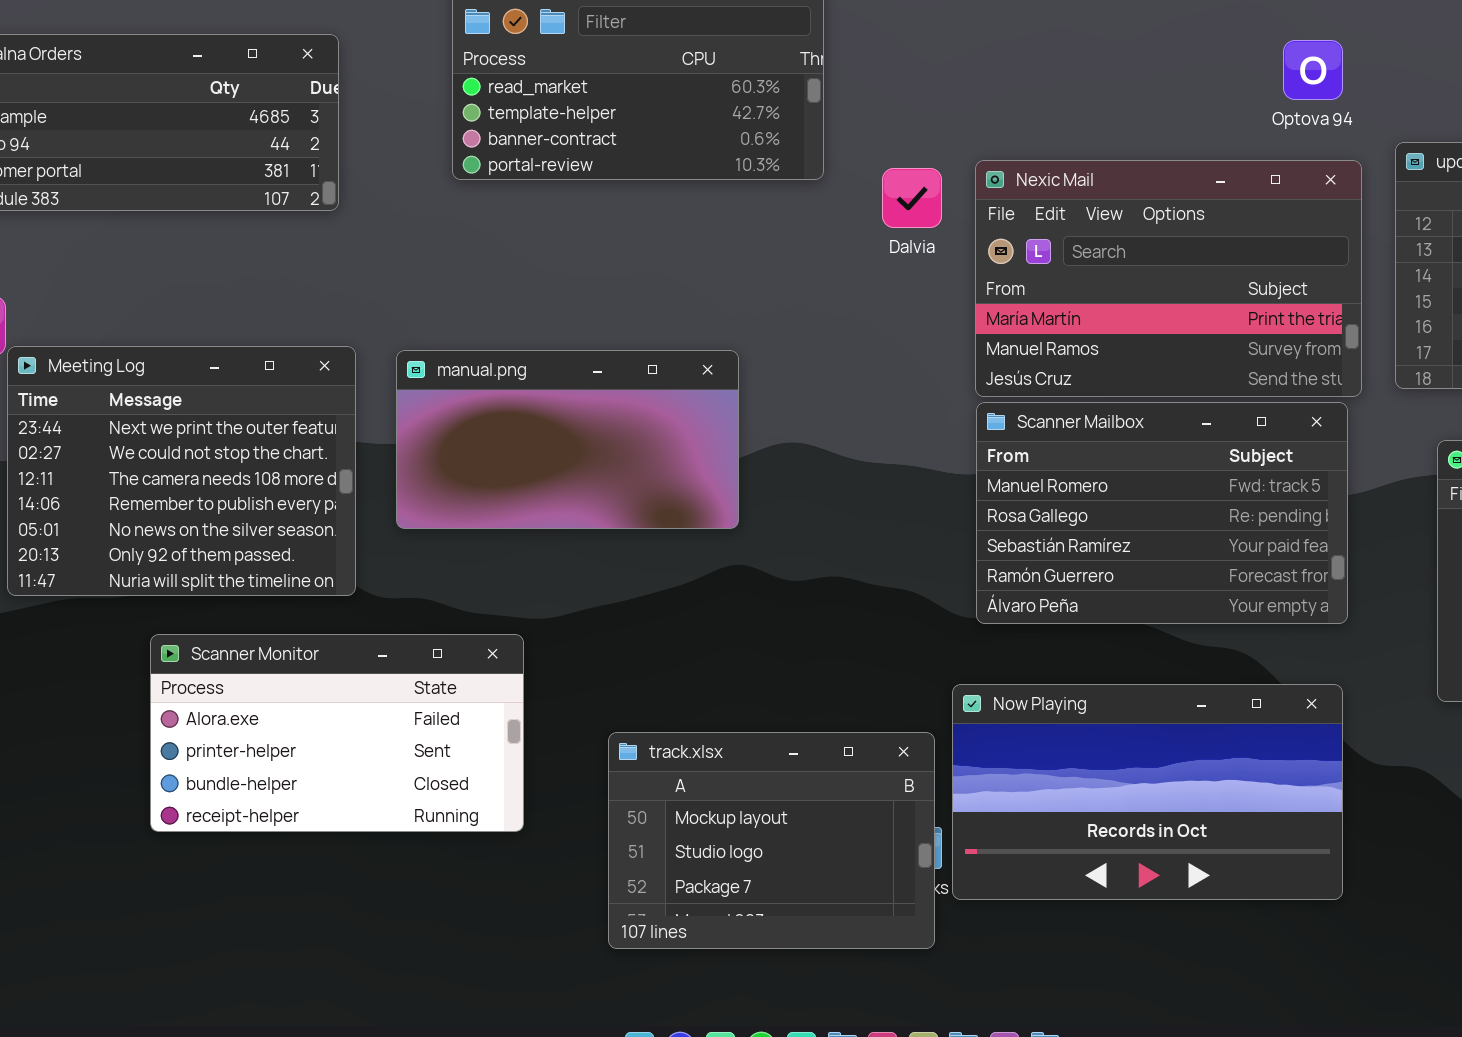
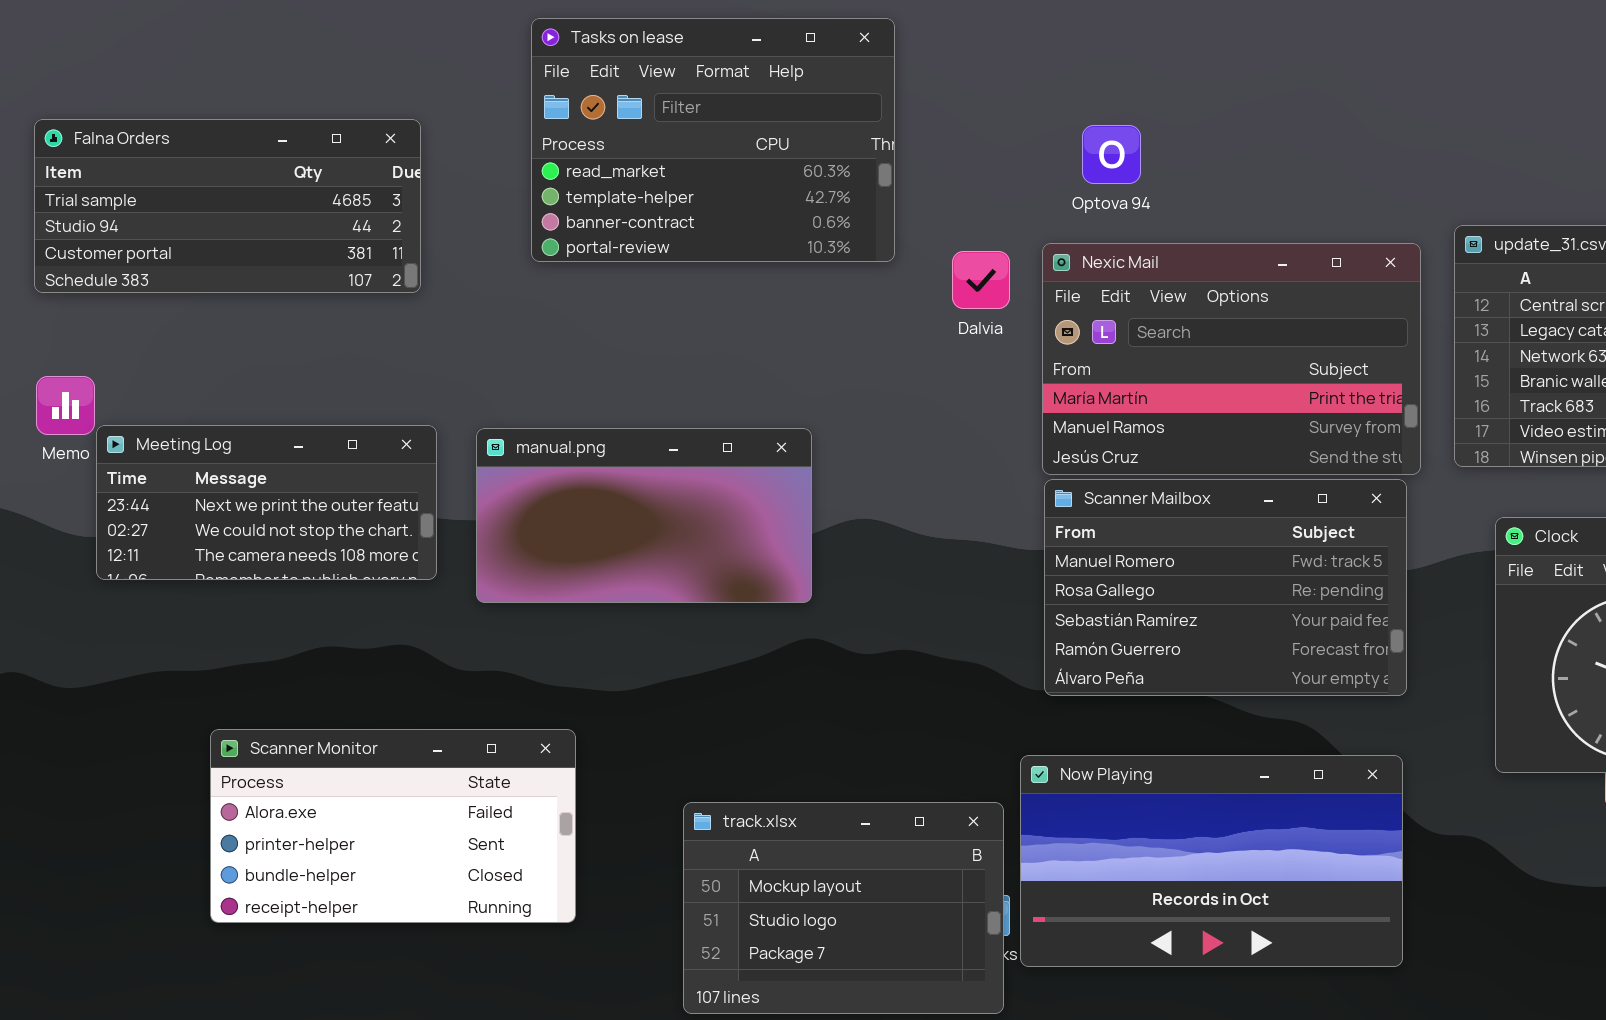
Optova 94: [1283,40,1343,100] -> [1082,125,1141,184], moved
Meeting Log: [7,346,356,596] -> [96,425,437,580], resized
Scanner Monitor: [150,634,524,832] -> [210,729,576,923], moved

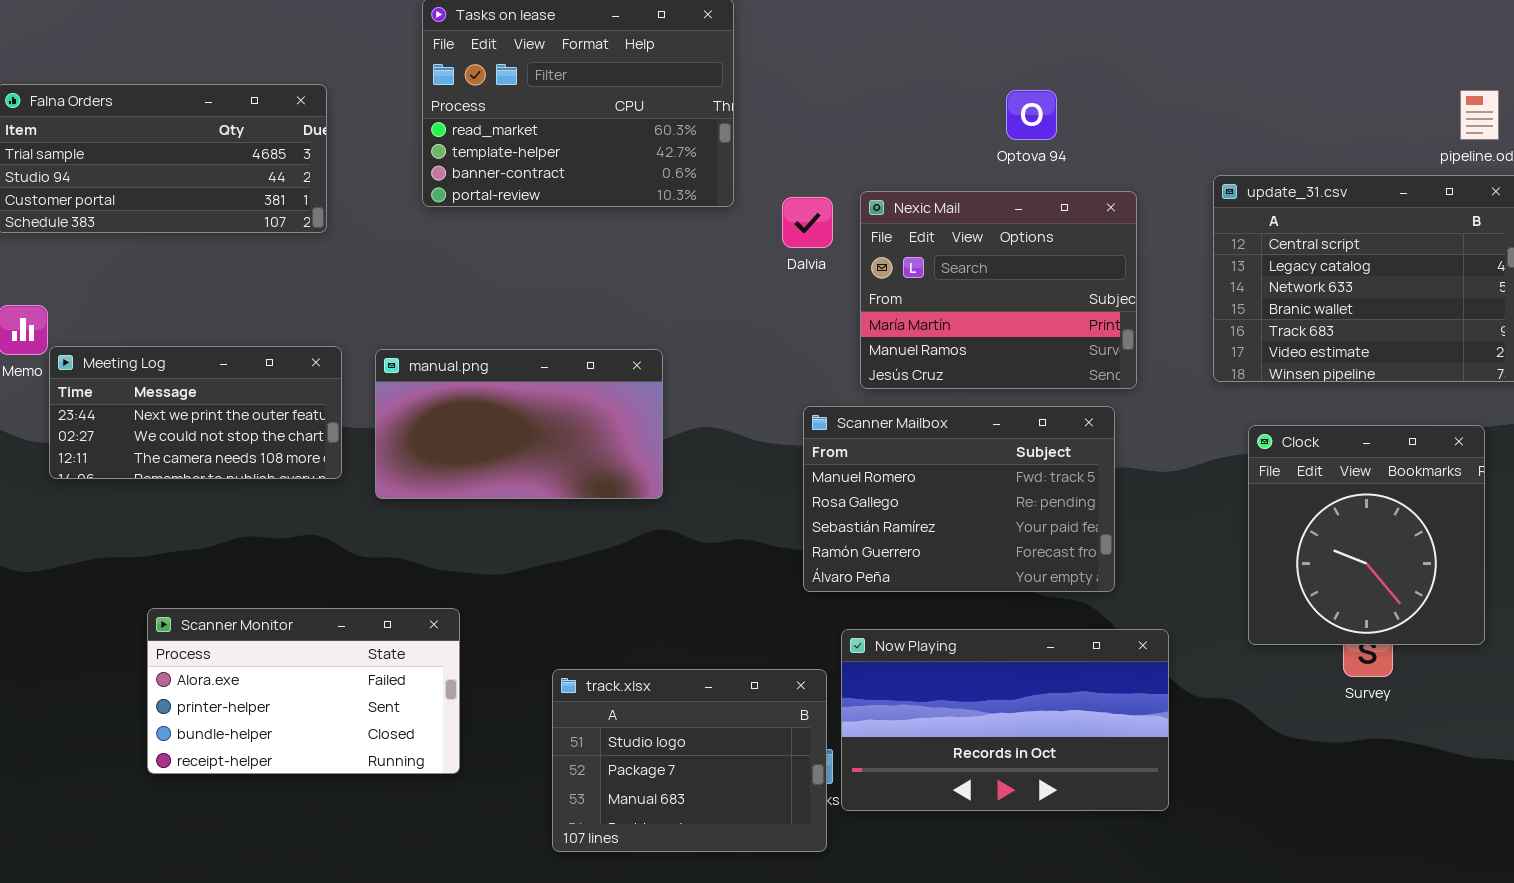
Optova 94: [1082,125,1141,184] -> [1006,90,1057,140], moved
Nexic Mail: [1042,243,1421,475] -> [860,191,1137,389], resized
Scanner Mailbox: [1044,479,1407,696] -> [803,406,1115,592], moved
track.xlsx: [683,802,1004,1014] -> [552,669,827,852], scrolled down 1 row

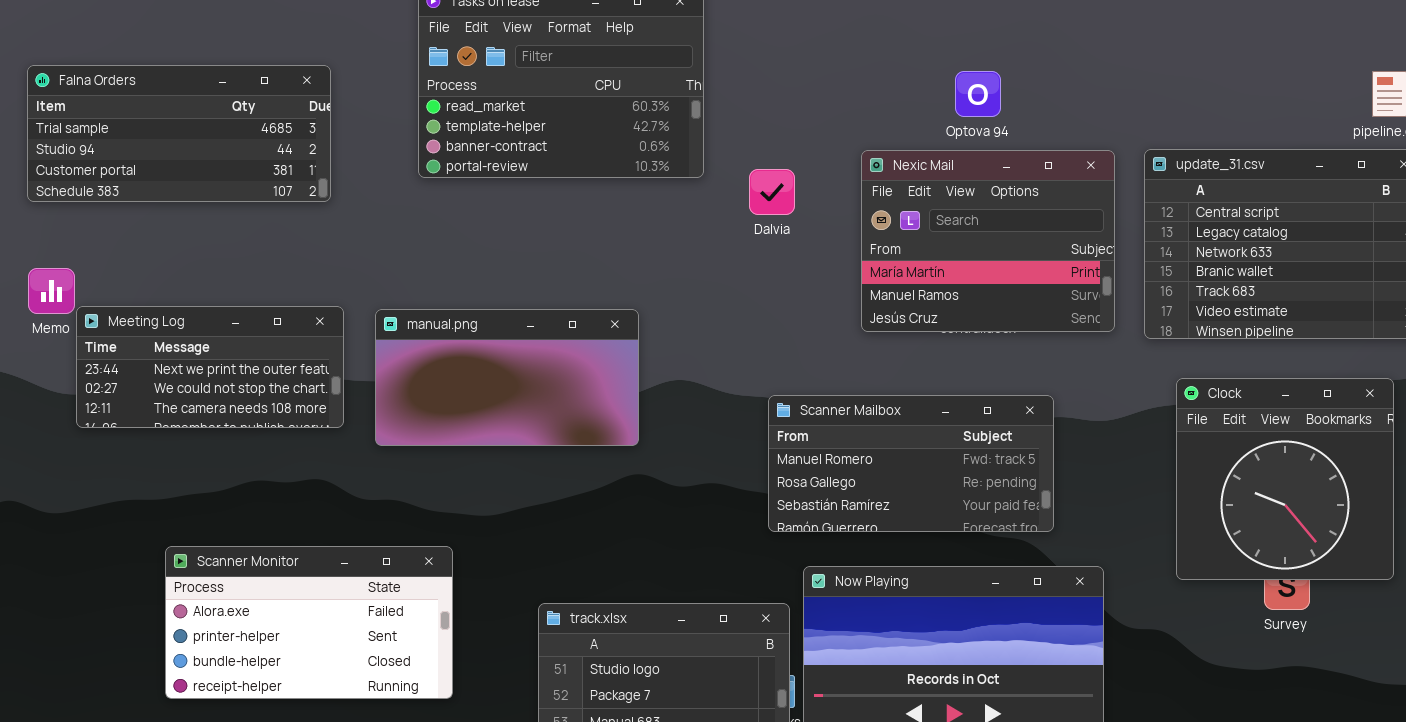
Nexic Mail: [860,191,1137,389] -> [861,150,1115,332], moved
Scanner Mailbox: [803,406,1115,592] -> [768,395,1054,532], resized

